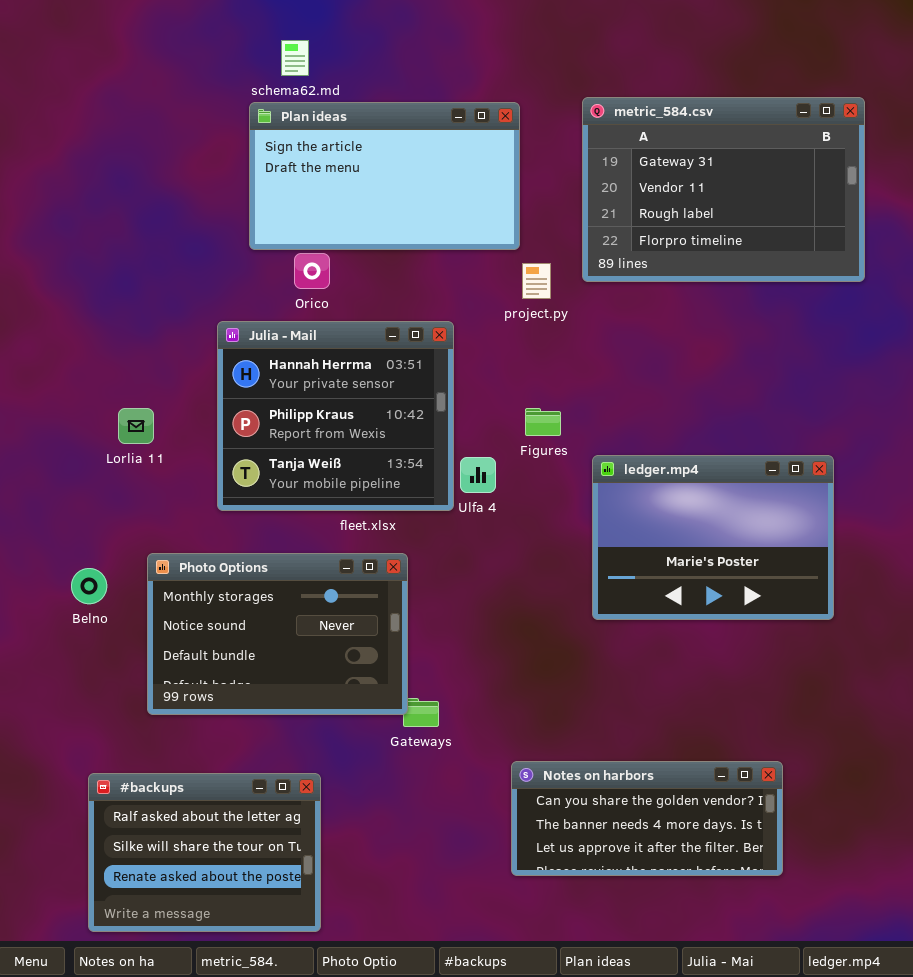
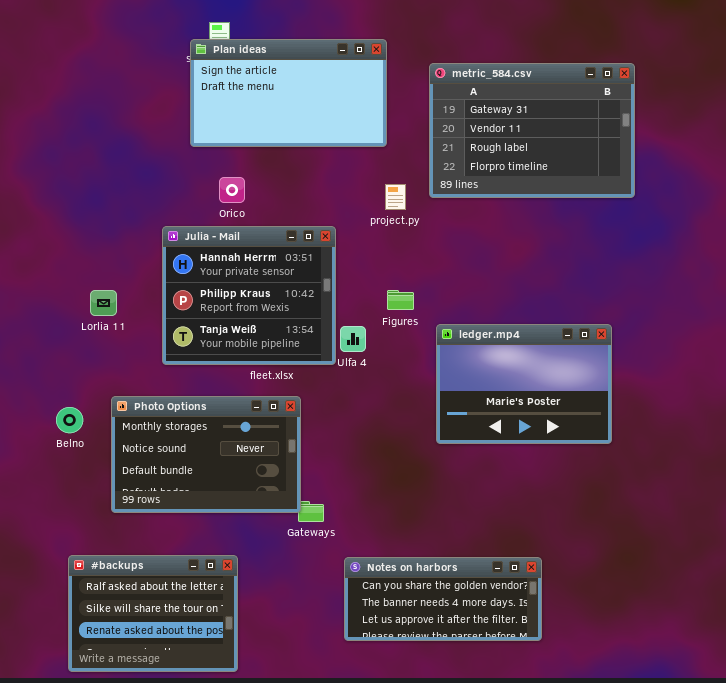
Plan ideas: [249,102,520,250] -> [190,39,387,147], moved
Notes on harbors: [511,761,783,876] -> [344,557,542,641], moved

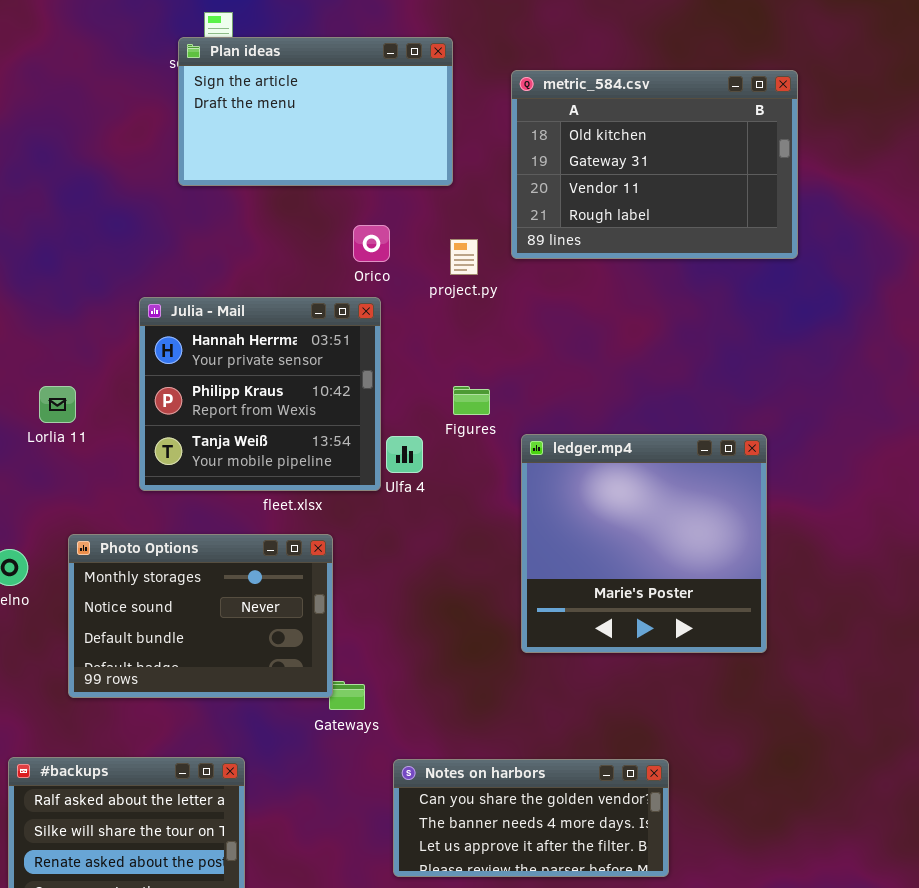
metric_584.csv: [429,63,635,198] -> [511,70,798,259], scrolled up 1 row
Orico: [219,177,245,203] -> [353,225,390,262], moved
ledger.mp4: [436,324,612,444] -> [521,434,767,653], resized

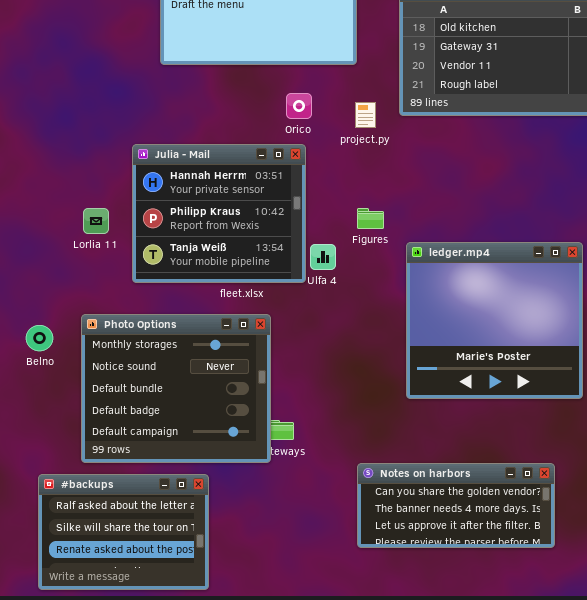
Lorlia 11: [39,386,76,423] -> [83,208,109,234], moved
Photo Options: [68,534,333,698] -> [81,314,271,463], resized
Notes on harbors: [393,759,669,877] -> [357,463,555,548], moved

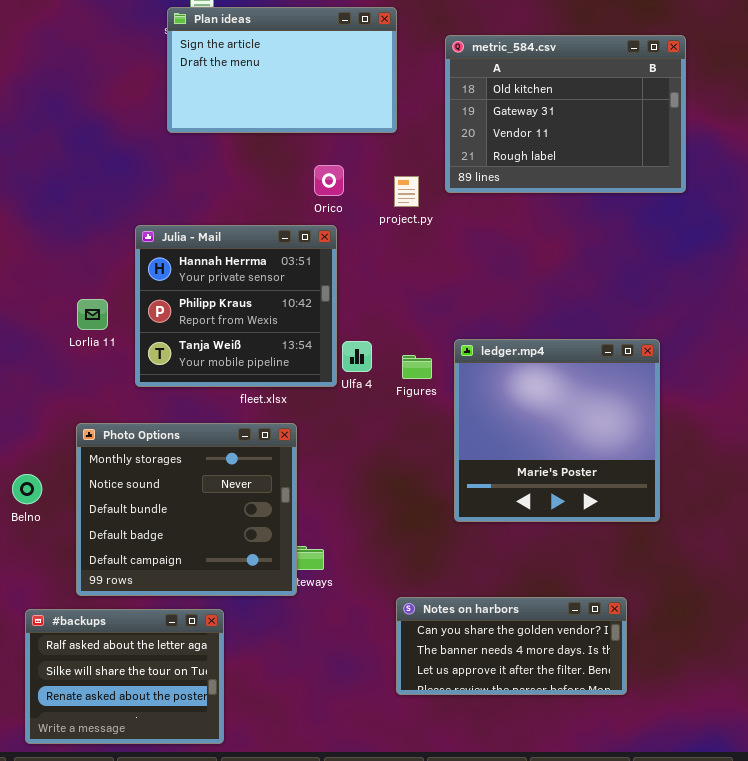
Figures: [357,208,384,229] -> [402,355,432,379], moved
Belno: [26,325,53,351] -> [12,474,42,504], moved

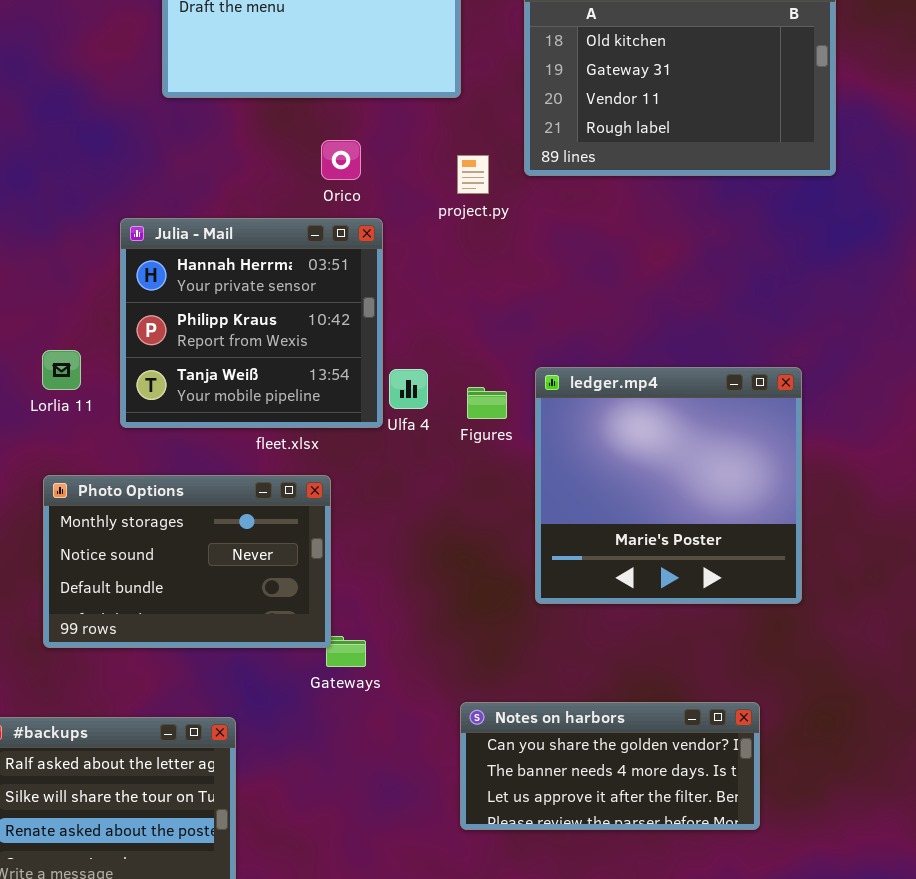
Orico: [314,165,344,196] -> [321,140,361,180], moved
Lorlia 11: [77,299,108,330] -> [42,350,81,390], moved
Photo Options: [76,423,297,596] -> [43,475,331,648], resized

